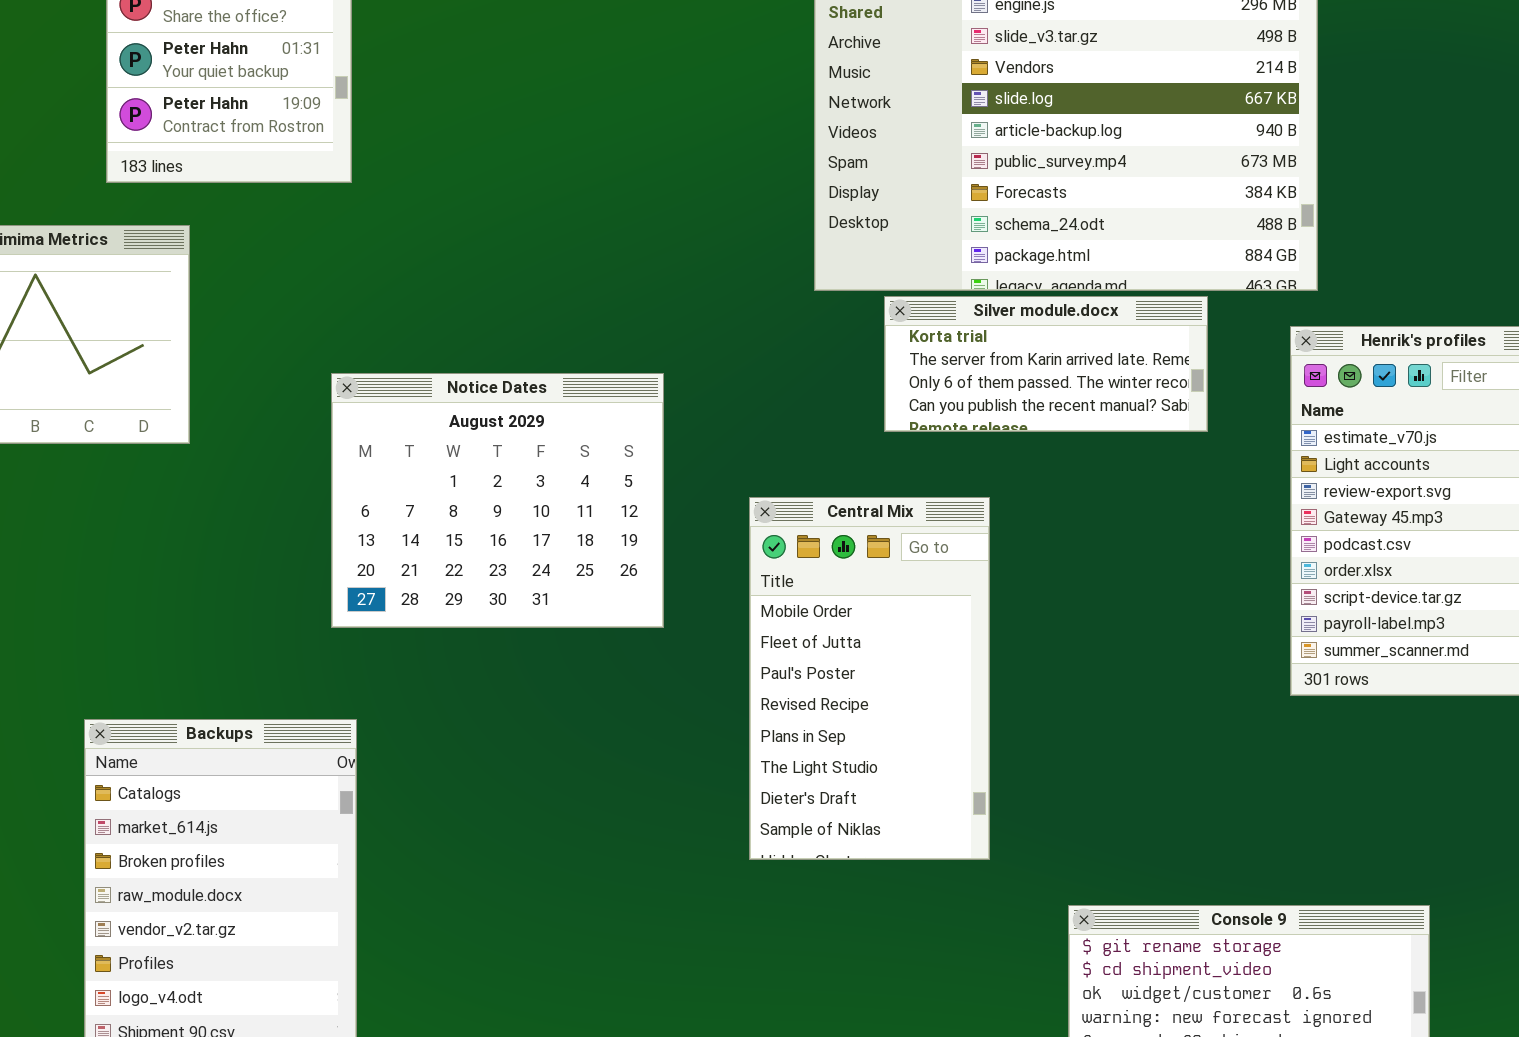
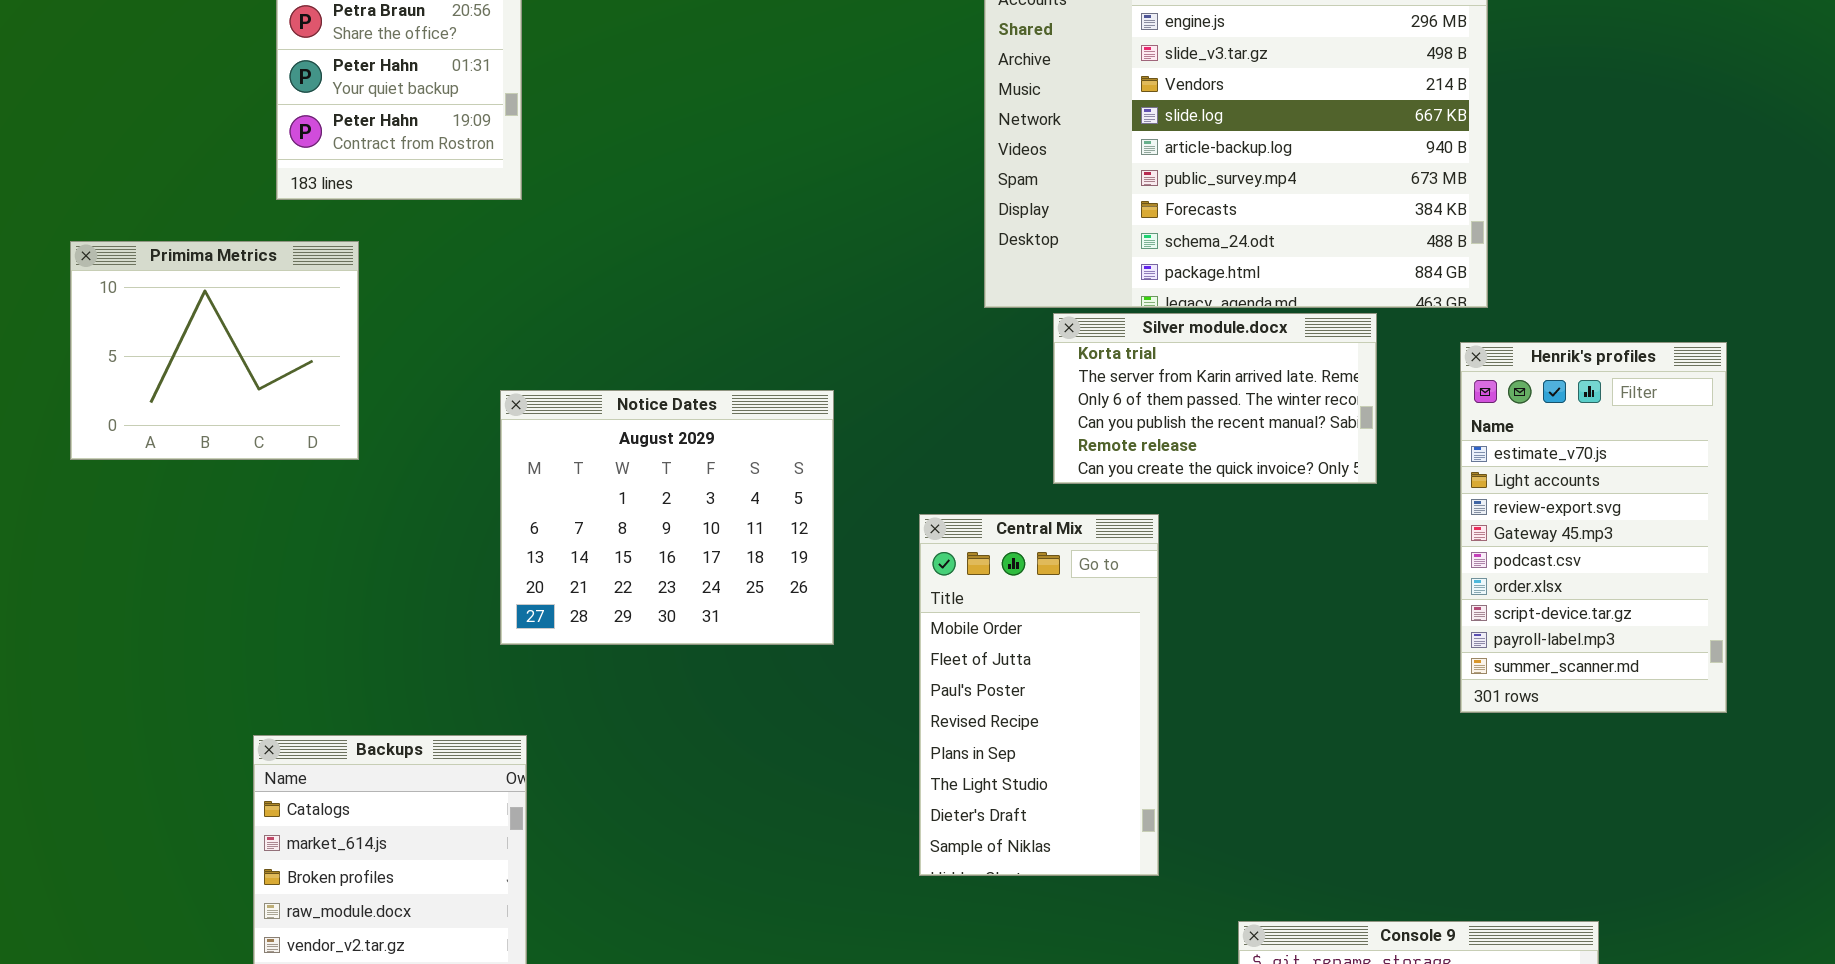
Silver module.docx: [884,296,1208,432] -> [1053,313,1377,484], resized

